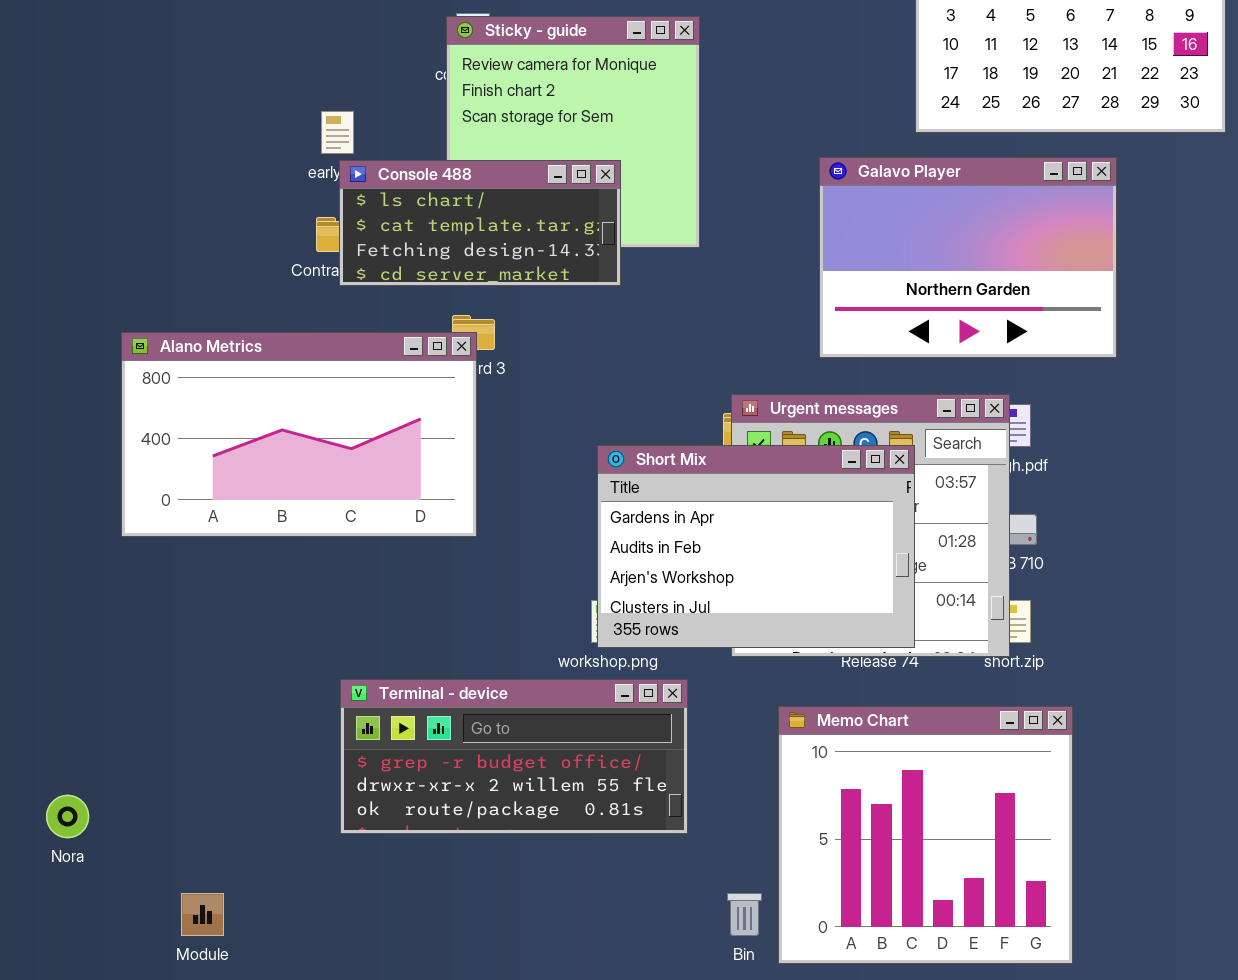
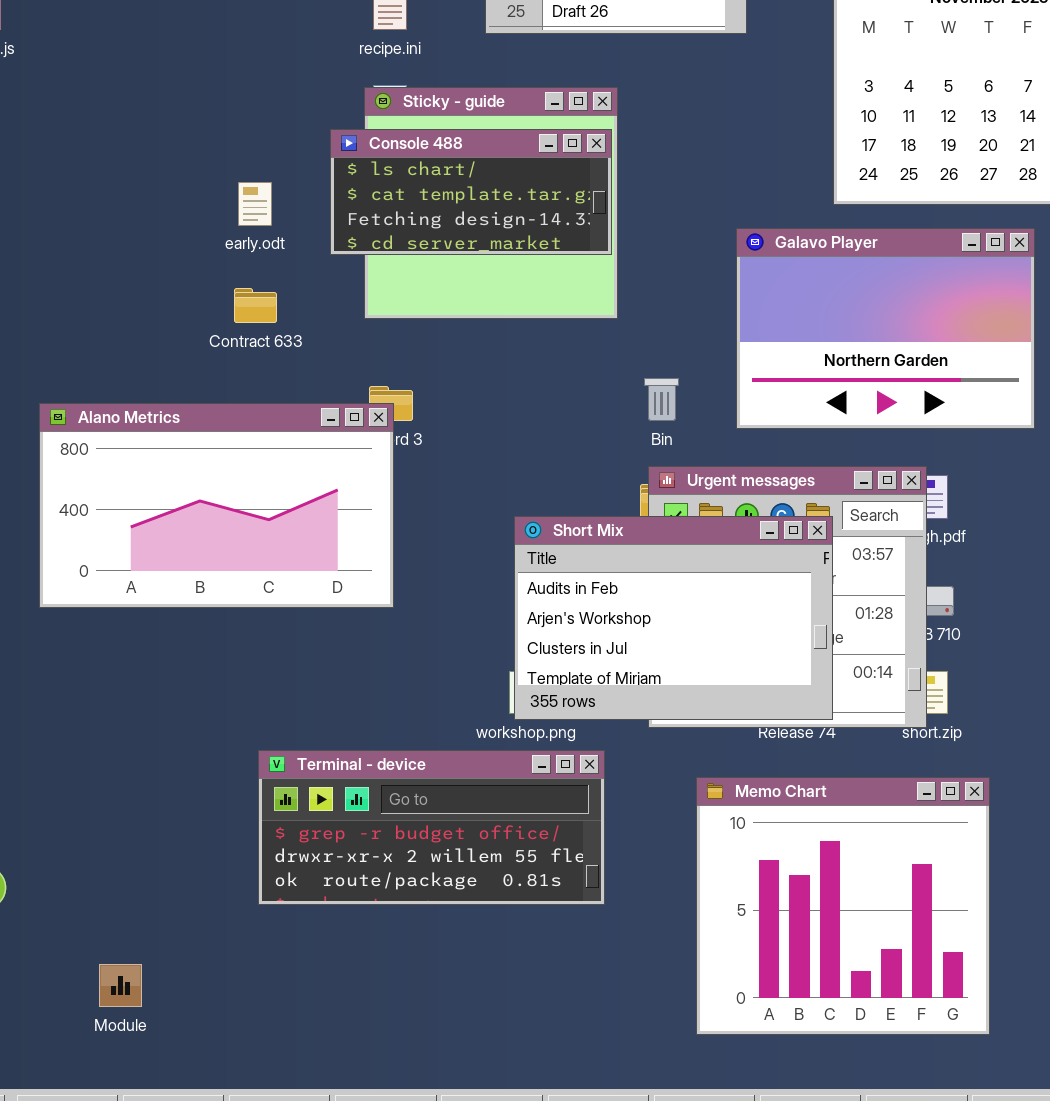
Console 488: [339,160,621,286] -> [330,129,612,255], moved
Short Mix: [597,445,915,648] -> [514,516,833,720], scrolled down 1 row
Bin: [727,893,762,936] -> [644,378,679,421], moved

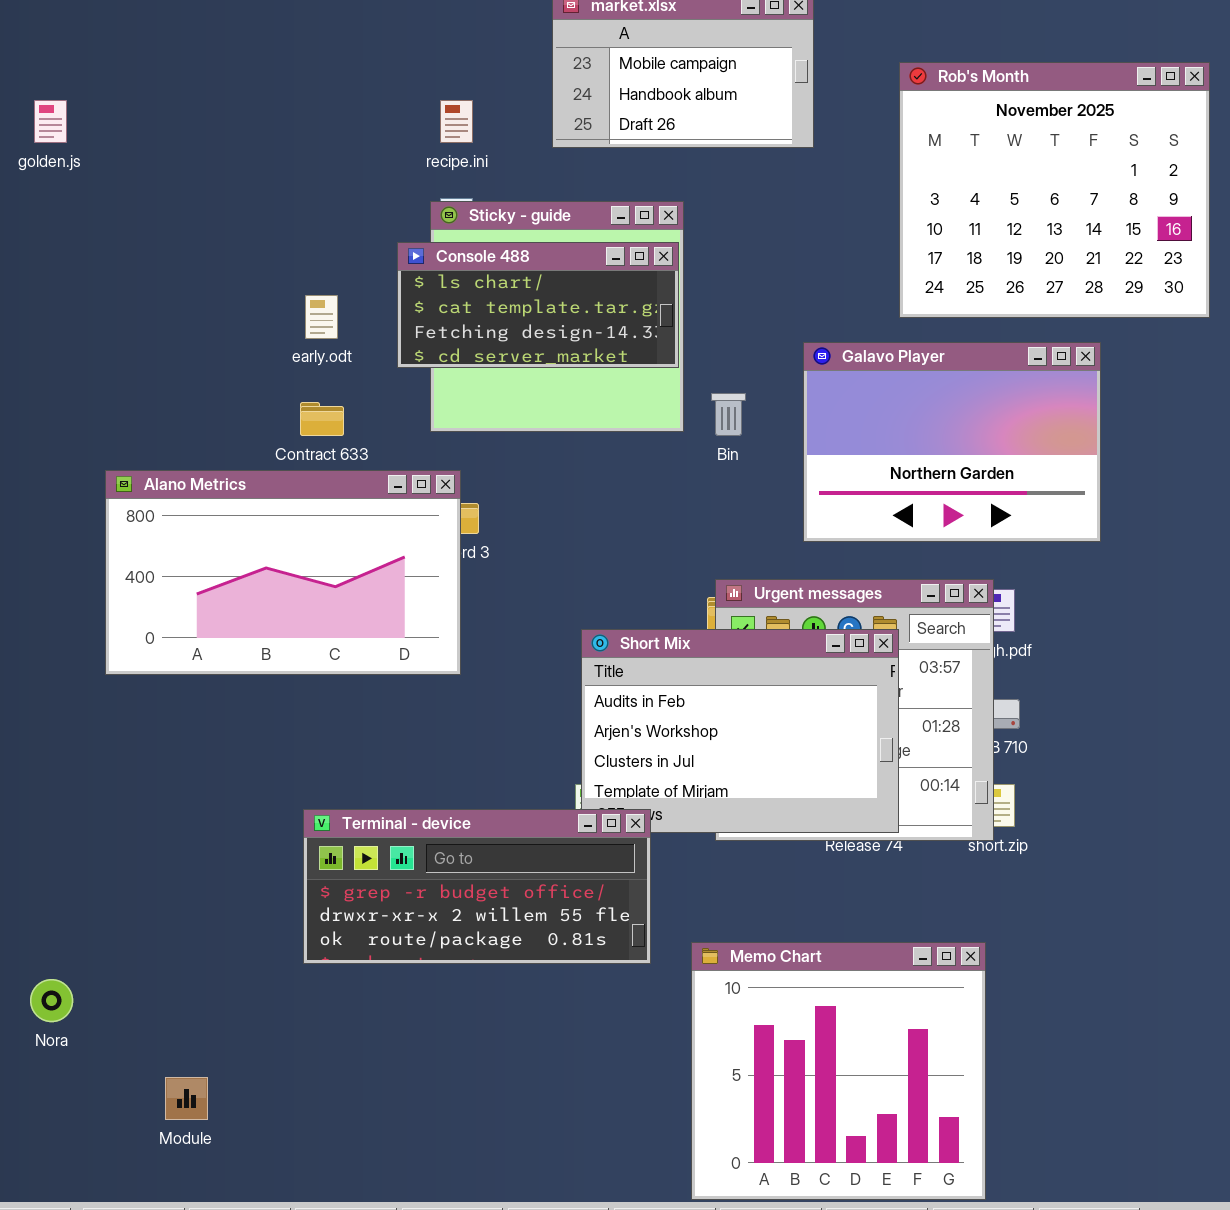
Bin: [644,378,679,421] -> [711,393,746,436], moved
Alano Metrics: [39,403,394,608] -> [105,470,461,675], moved
Terminal - device: [258,750,605,905] -> [303,809,651,964], moved
Memo Chart: [696,777,990,1035] -> [691,942,986,1200], moved

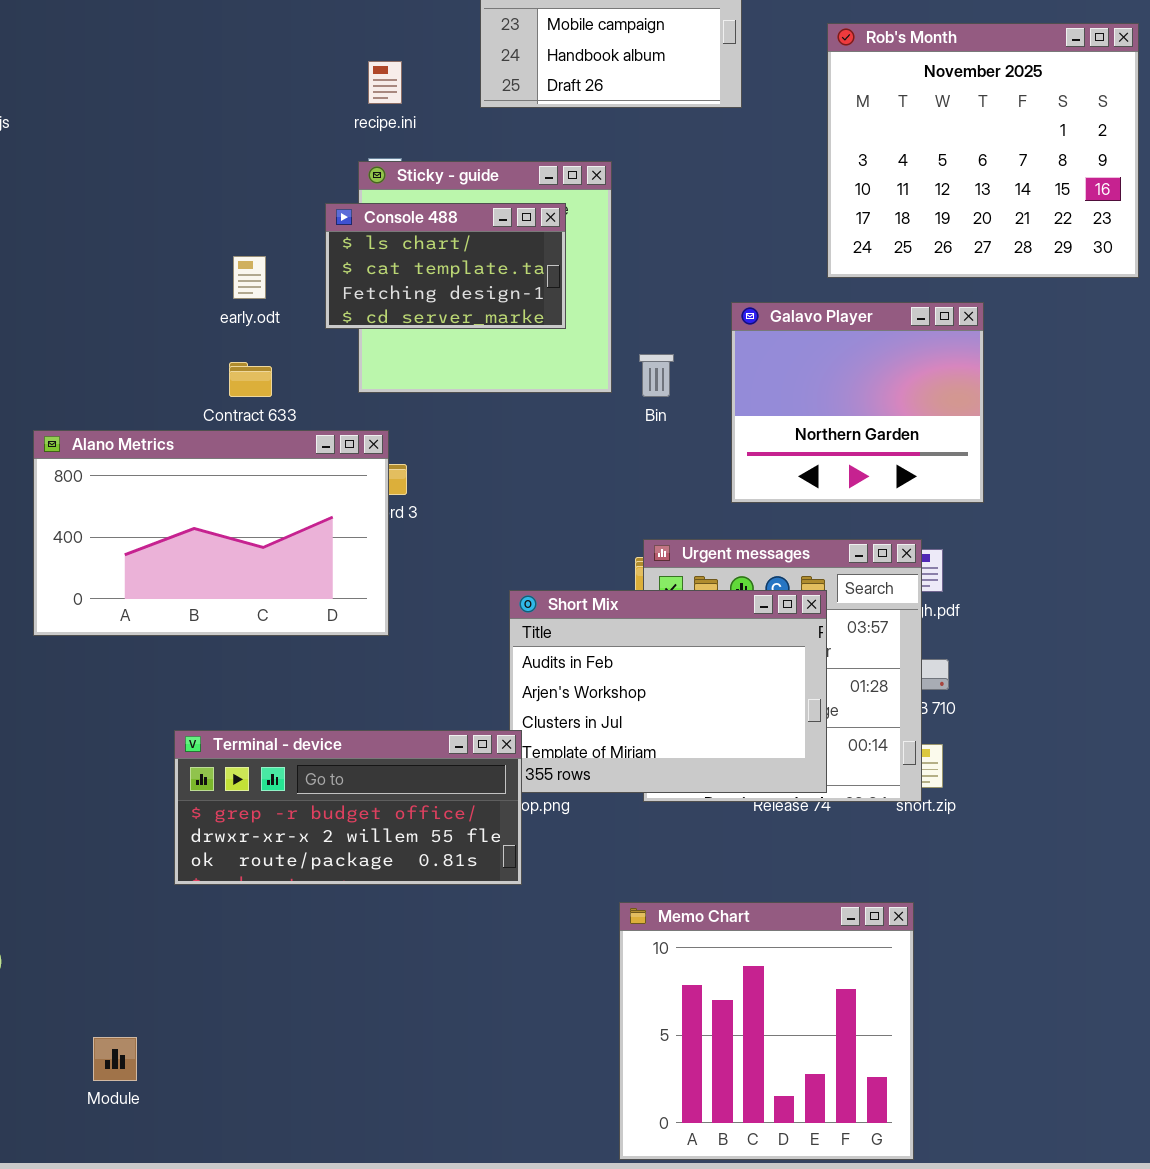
Console 488: [397,242,679,368] -> [325,203,566,329], resized
Galavo Player: [803,342,1101,542] -> [731,302,984,503], resized
Terminal - device: [303,809,651,964] -> [174,730,522,885], moved

